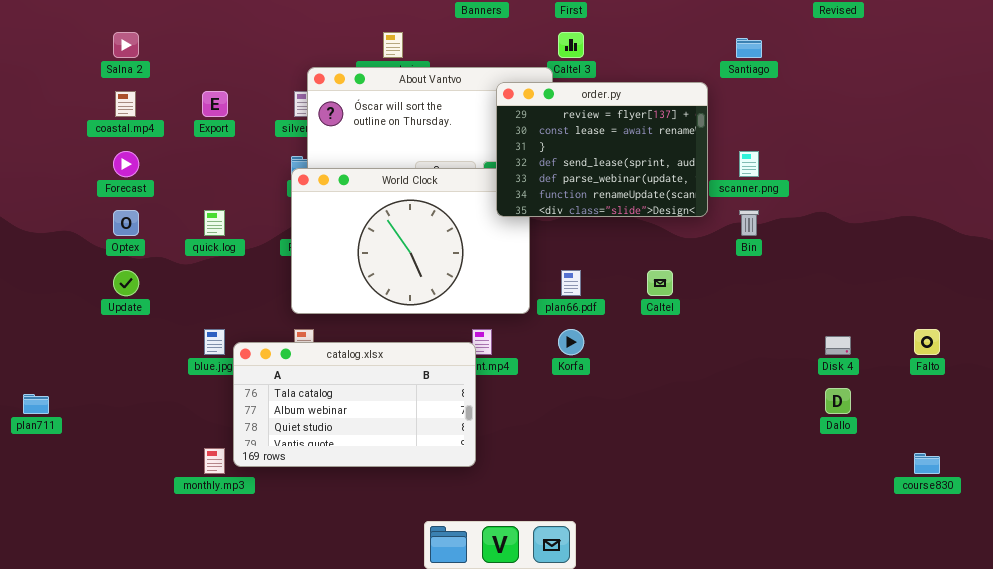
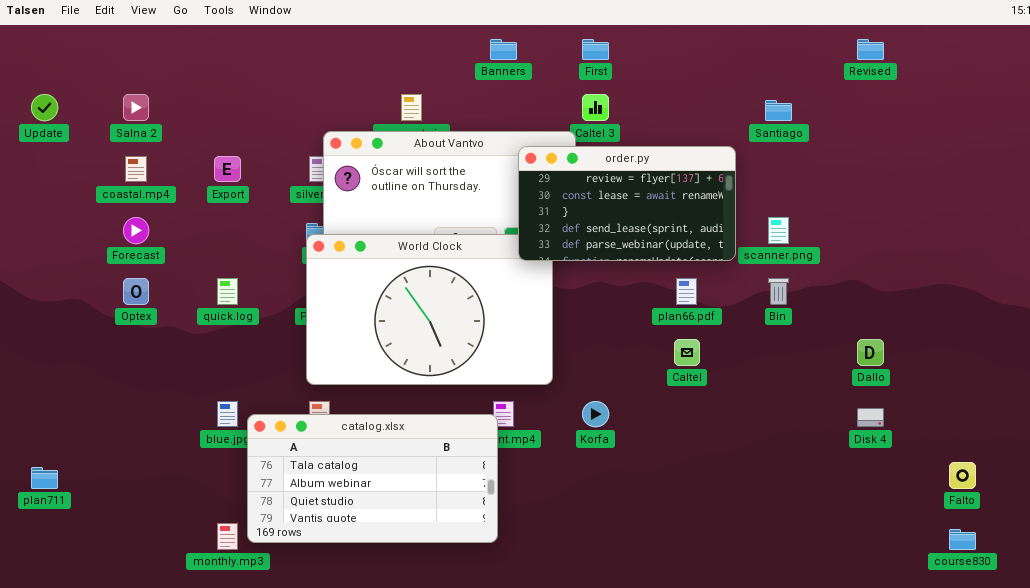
order.py: [496,82,708,217] -> [518,146,736,261], resized
Update: [113,270,139,296] -> [31,94,58,121], moved
plan66.pdf: [561,270,581,296] -> [676,278,697,305], moved
Falto: [914,329,940,355] -> [949,462,976,489], moved
Dallo: [825,388,851,414] -> [857,339,884,366], moved

